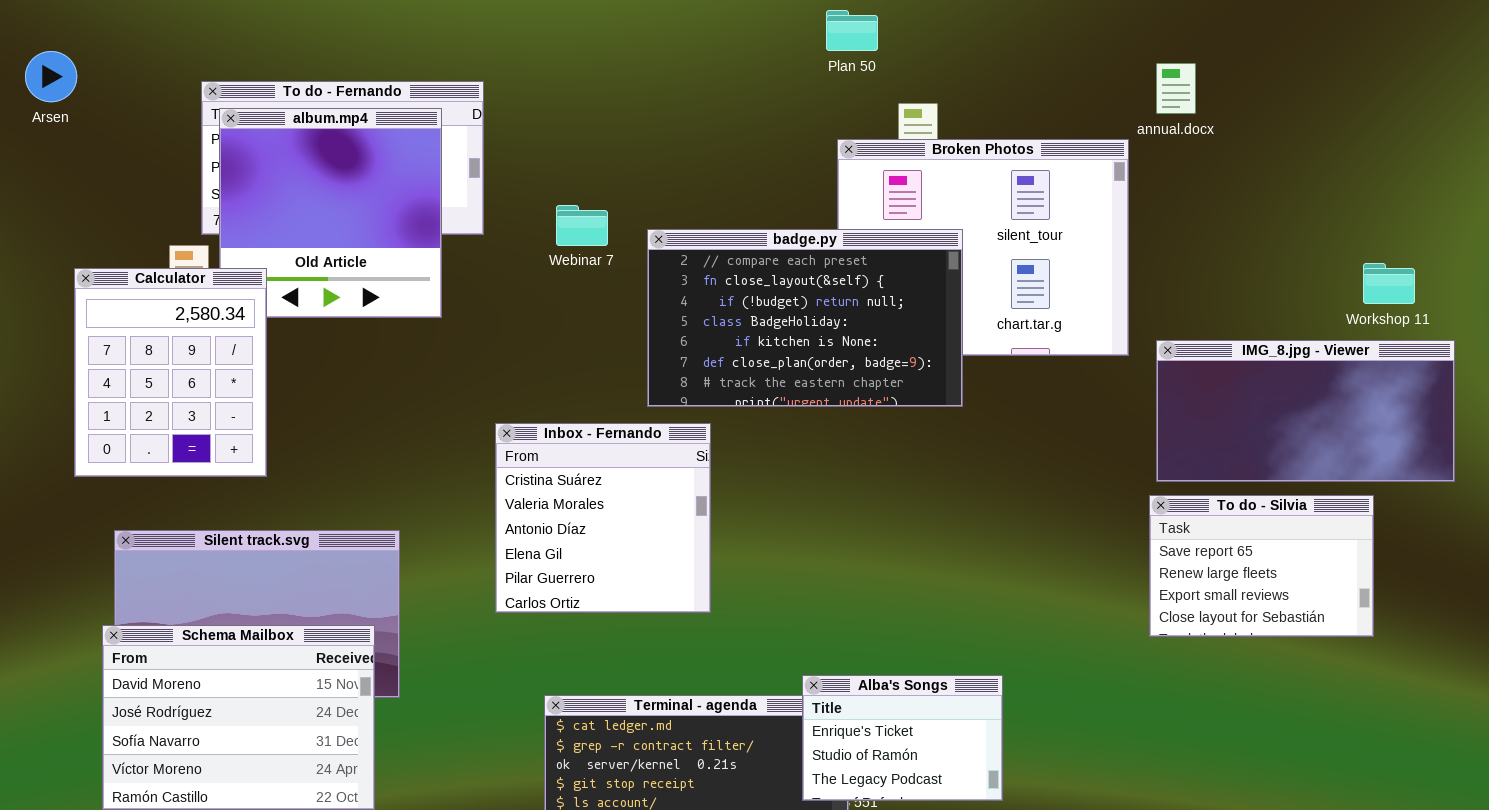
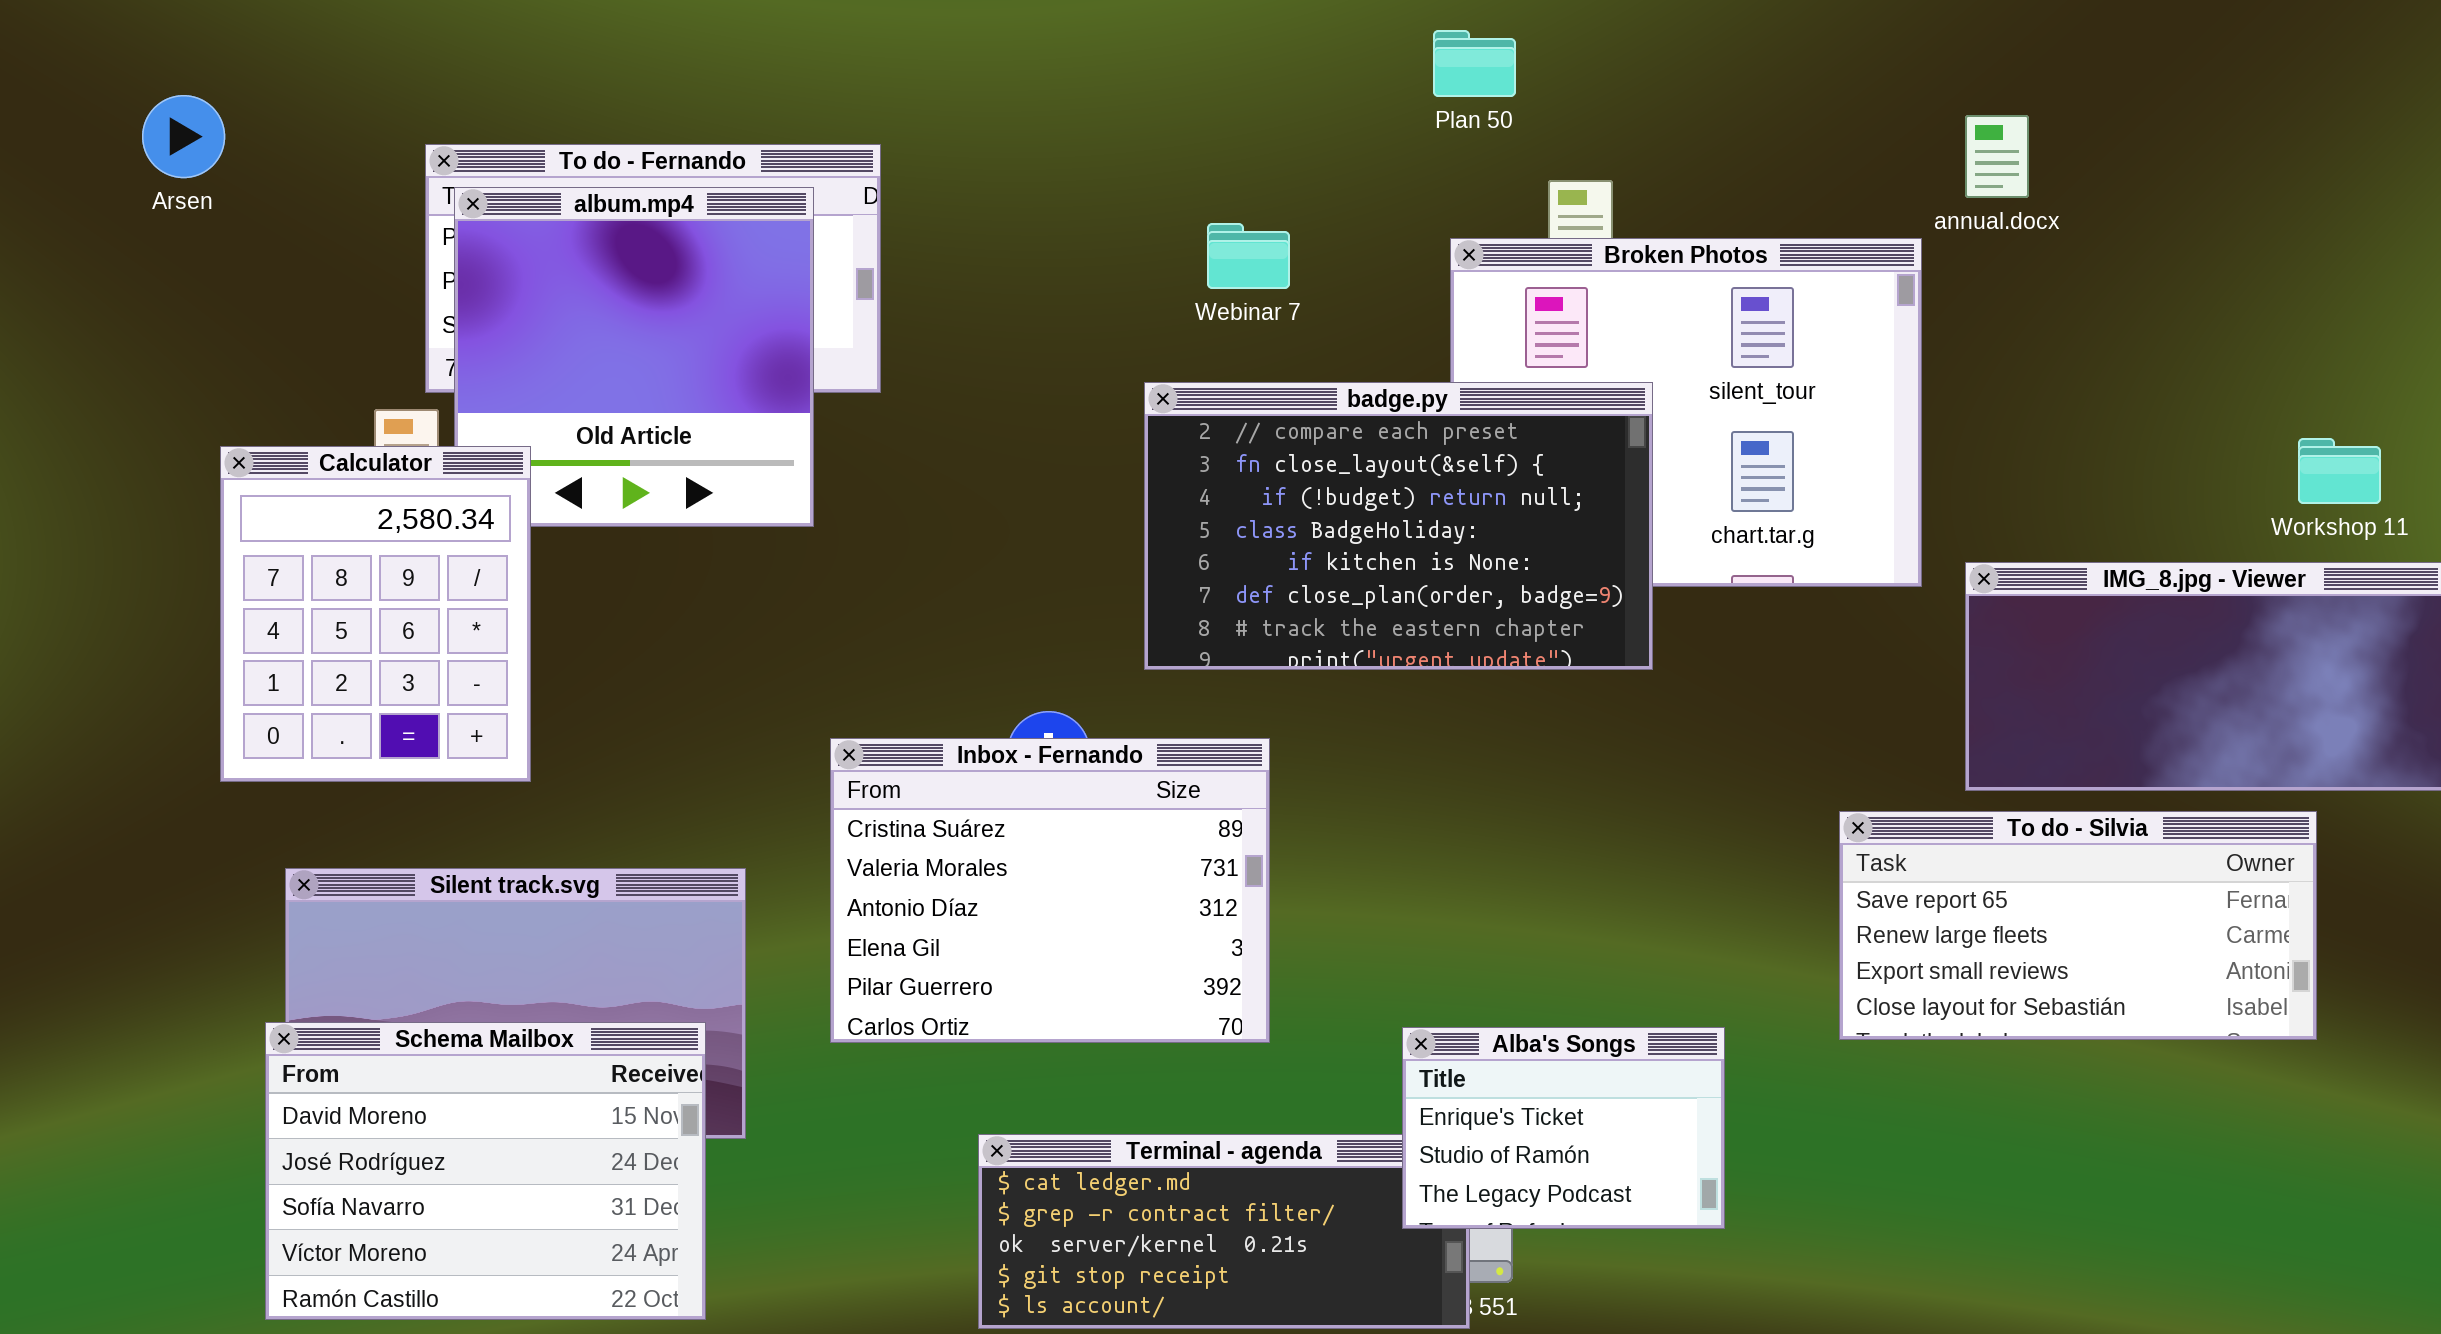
Webinar 7: [556,205,608,246] -> [1207,223,1290,289], moved
Inbox - Fernando: [495,423,711,613] -> [830,738,1270,1043], moved, resized
To do - Silvia: [1149,495,1374,637] -> [1839,811,2317,1040], resized
Alba's Songs: [802,675,1003,801] -> [1402,1027,1725,1229], moved

